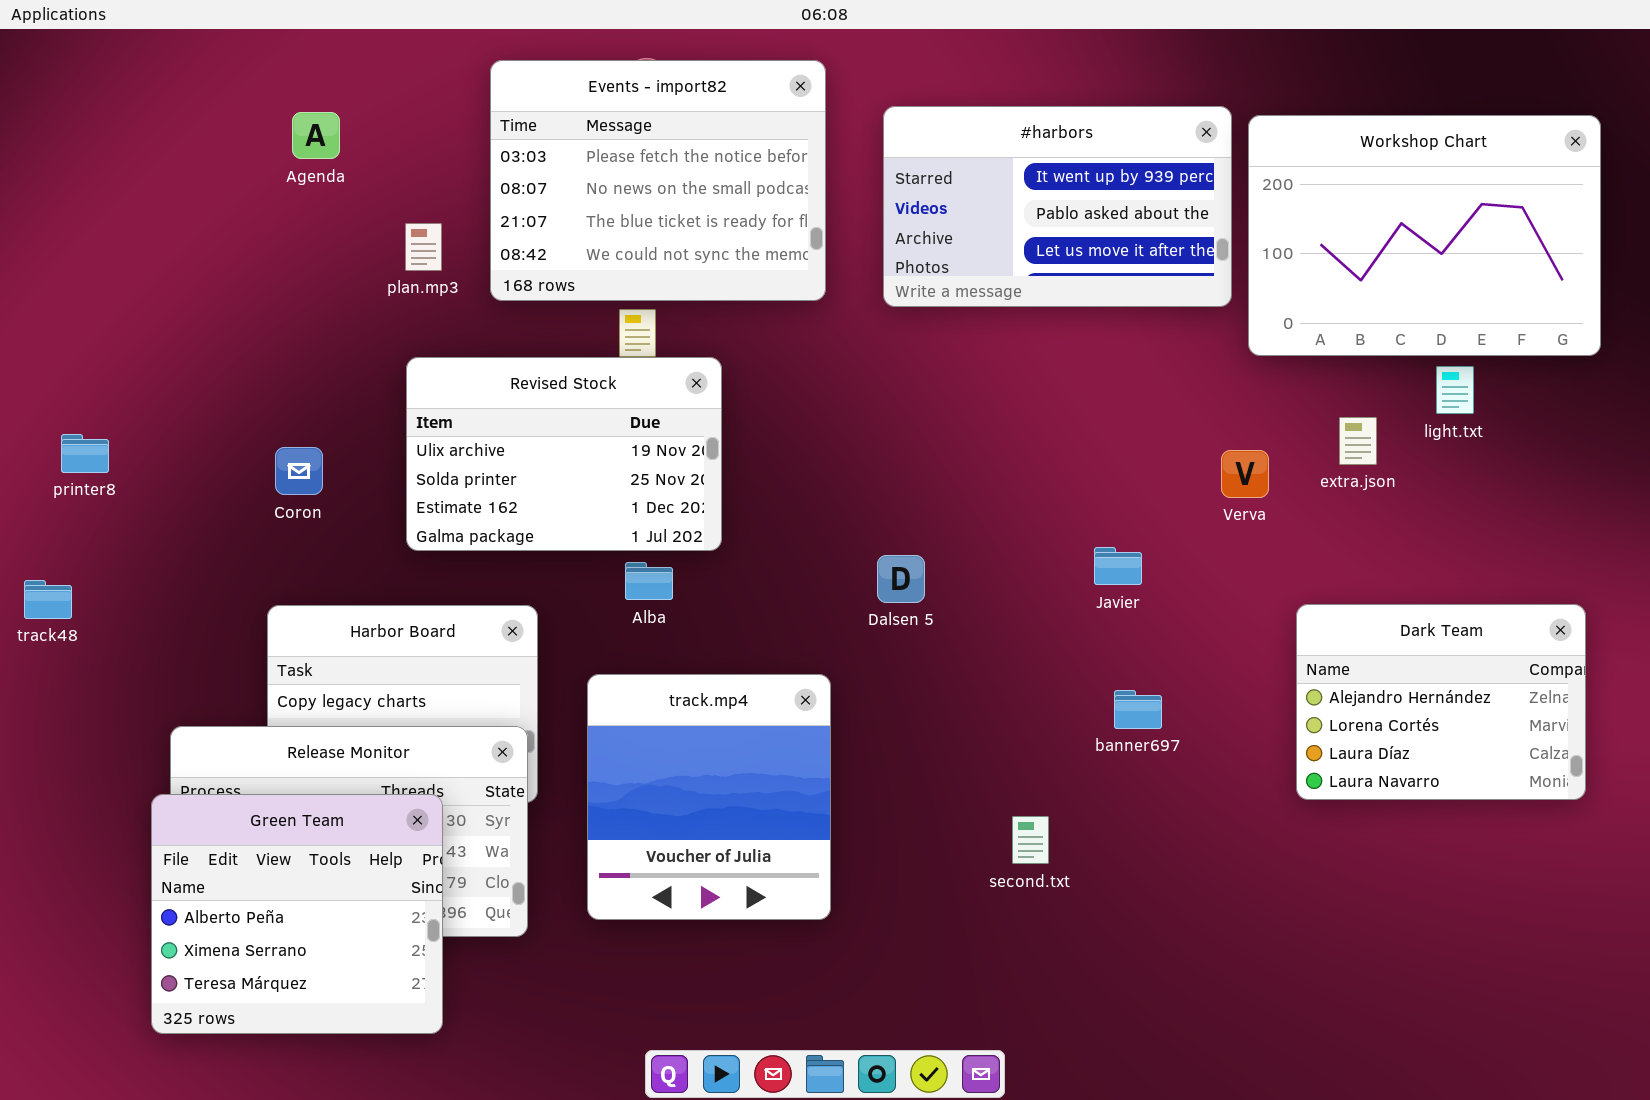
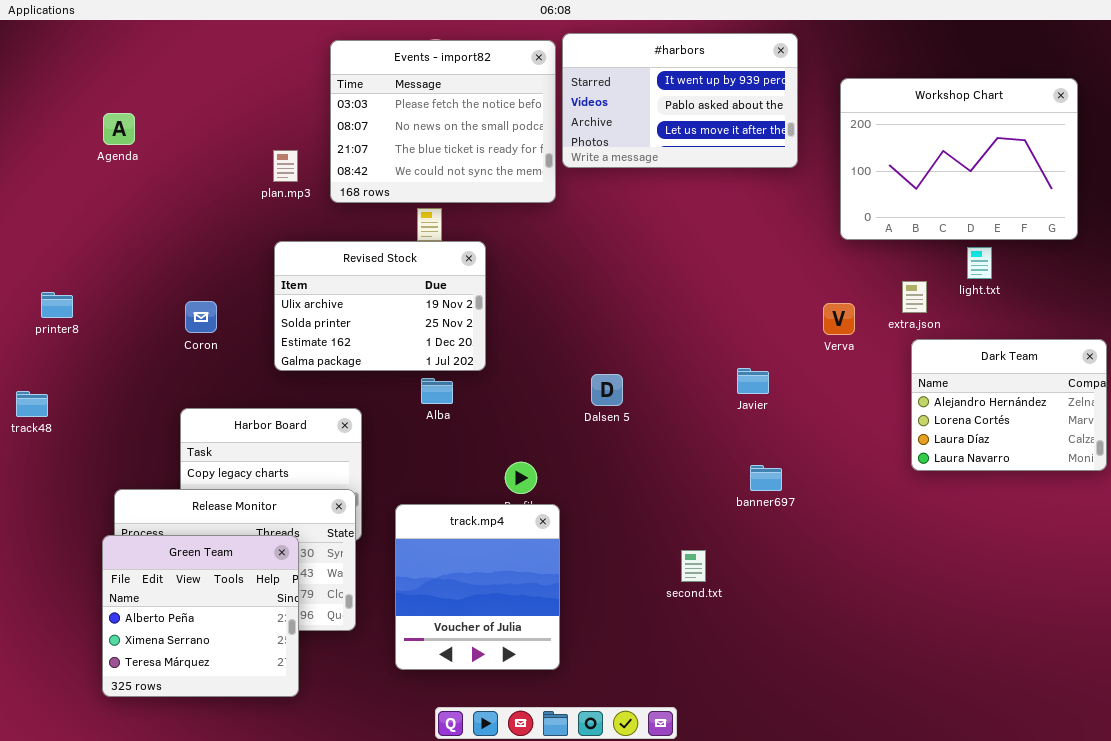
#harbors: [883,106,1232,307] -> [562,33,798,168], moved
Agenda: [292,112,340,159] -> [103,113,135,145], moved
Dark Team: [1296,604,1586,800] -> [911,339,1107,471], moved
track.mp4: [587,674,831,920] -> [395,504,560,670], moved

